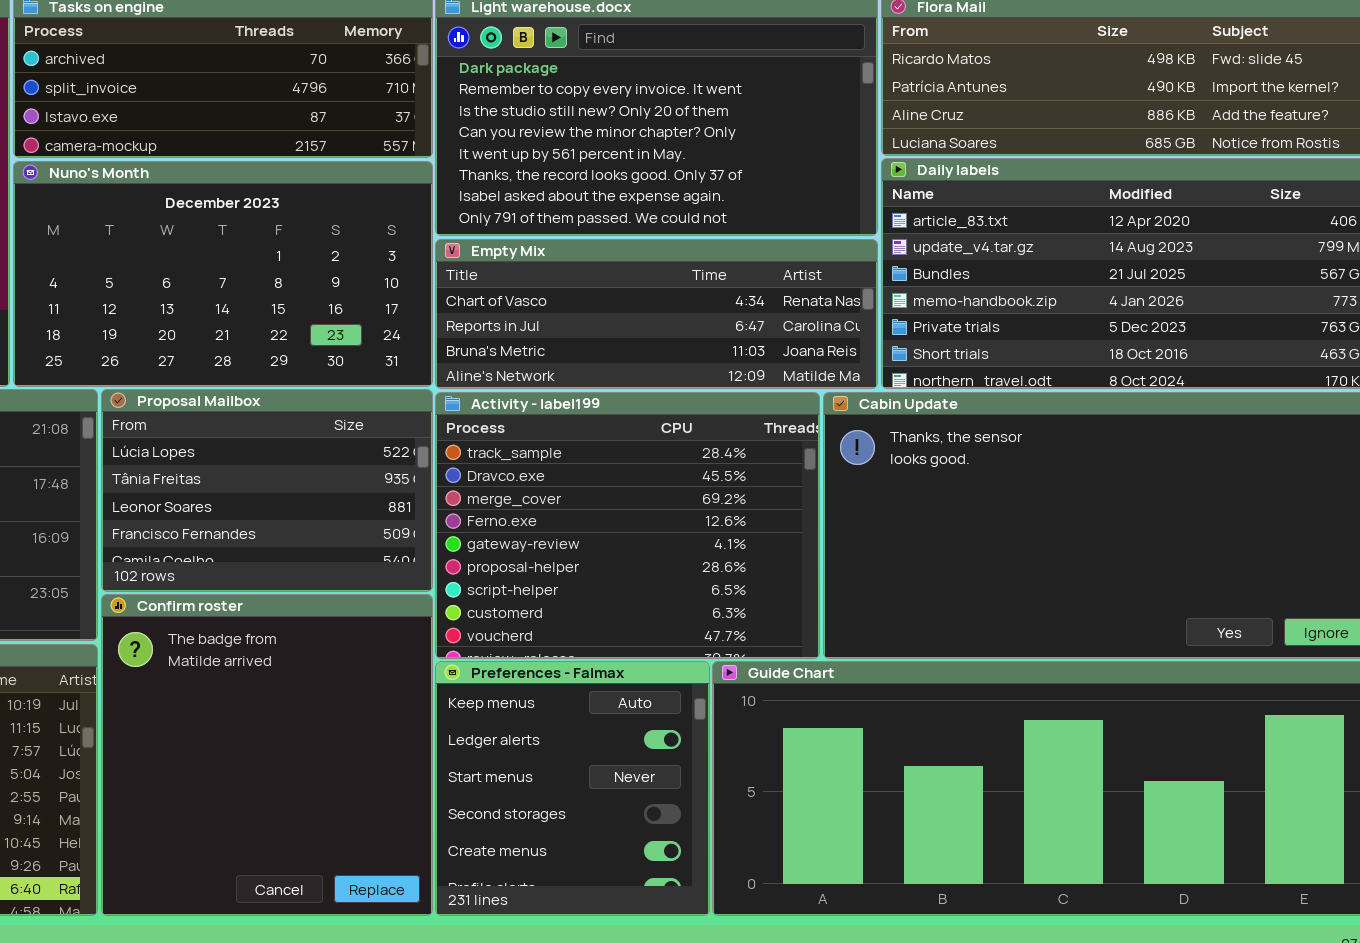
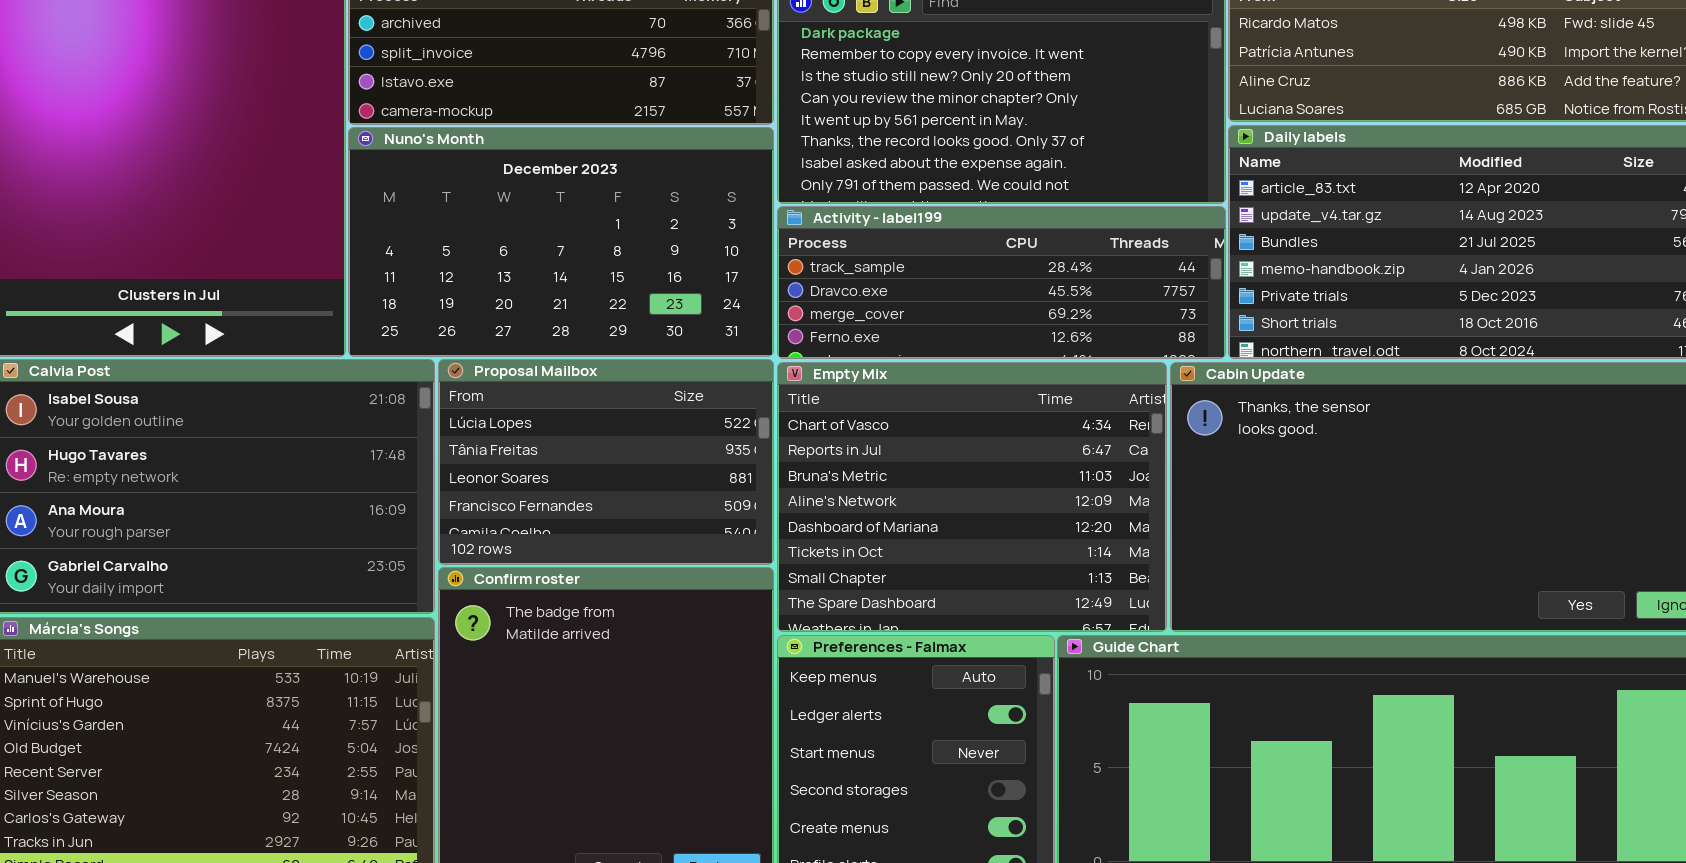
Empty Mix: [435,239,878,389] -> [777,362,1167,632], moved, resized
Activity - label199: [435,392,820,659] -> [777,206,1226,359], moved, resized

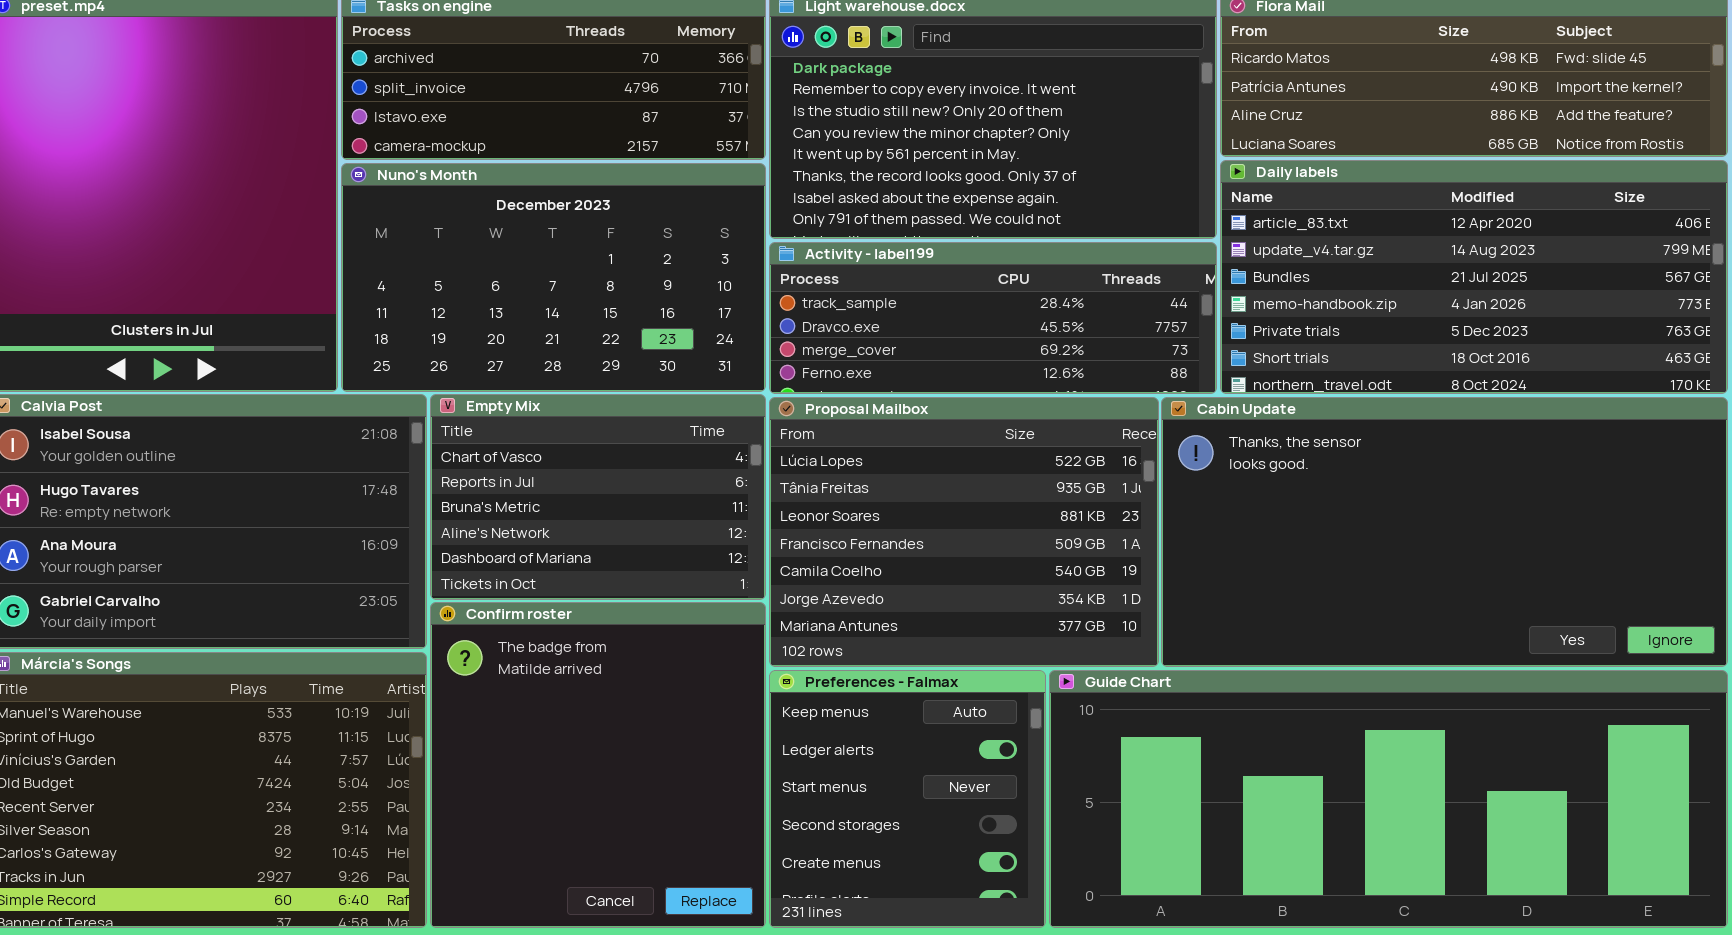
Proposal Mailbox: [438,359,774,565] -> [769,397,1159,667], moved, resized
Empty Mix: [777,362,1167,632] -> [430,394,766,600], moved, resized

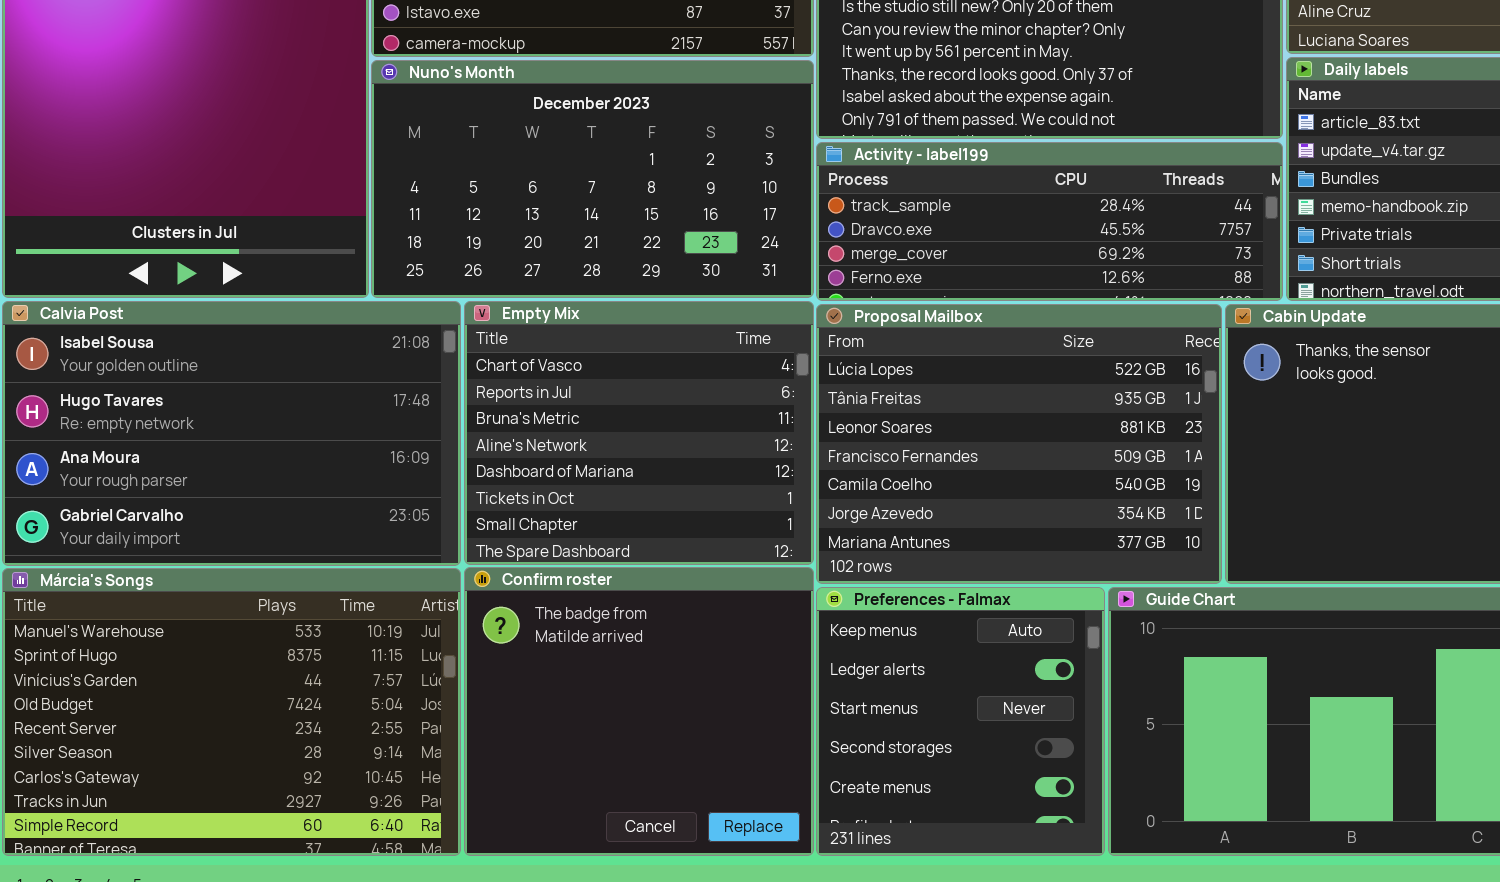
Empty Mix: [430,394,766,600] -> [464,301,814,565], resized
Confirm roster: [430,602,766,928] -> [464,567,814,856], resized

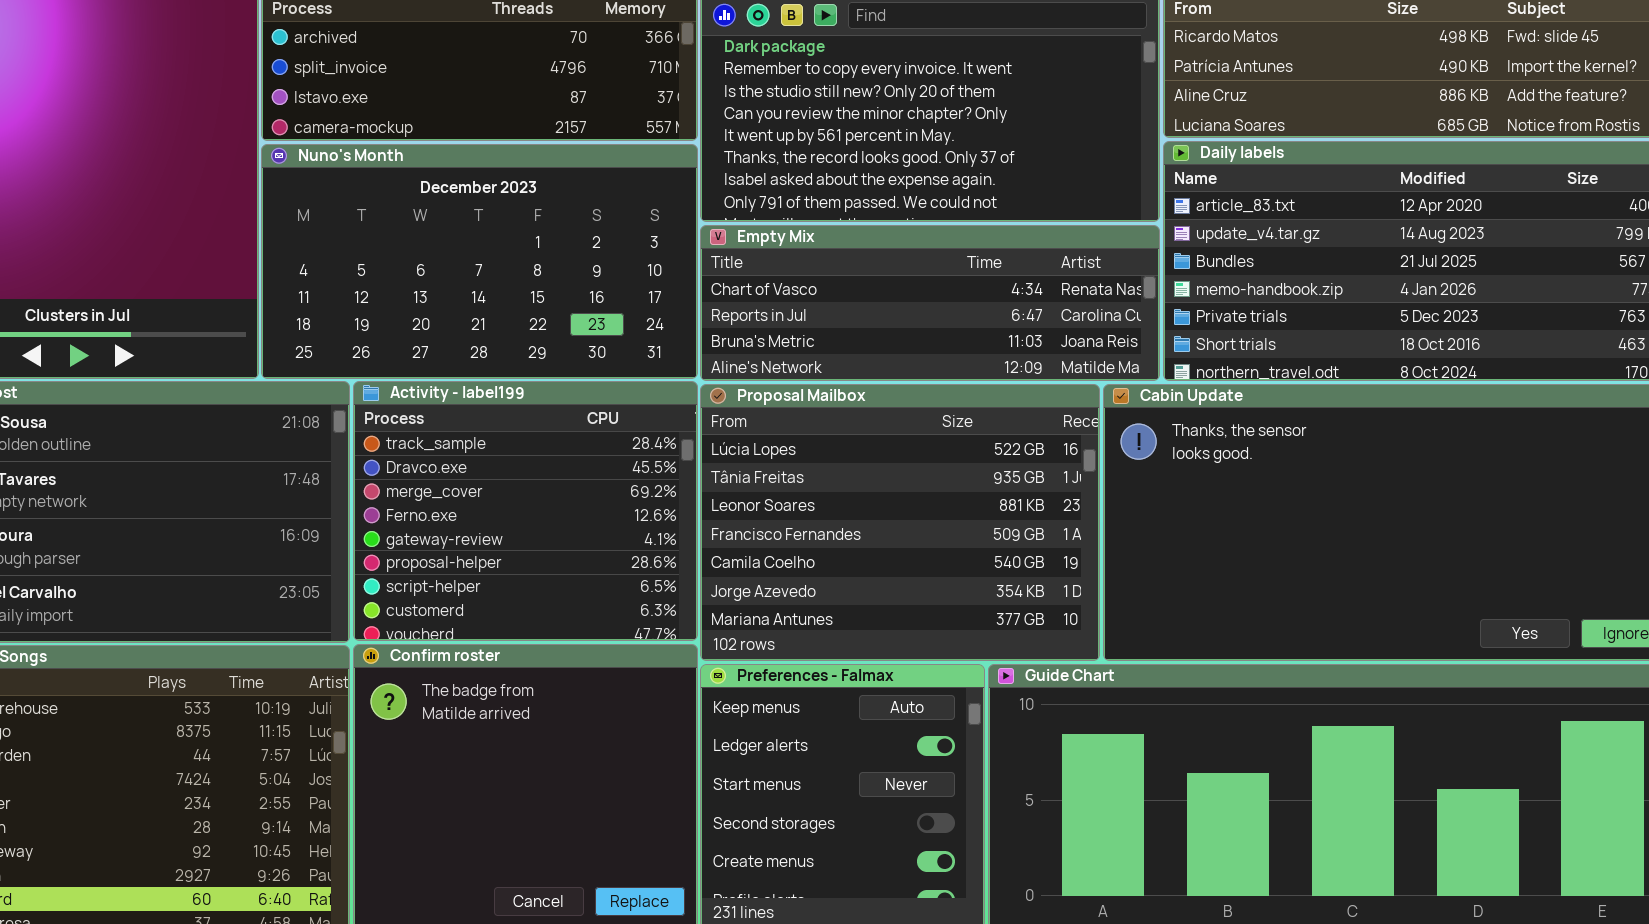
Activity - label199: [816,142,1283,301] -> [353,381,698,641], moved, resized
Empty Mix: [464,301,814,565] -> [700,225,1160,381], moved, resized

